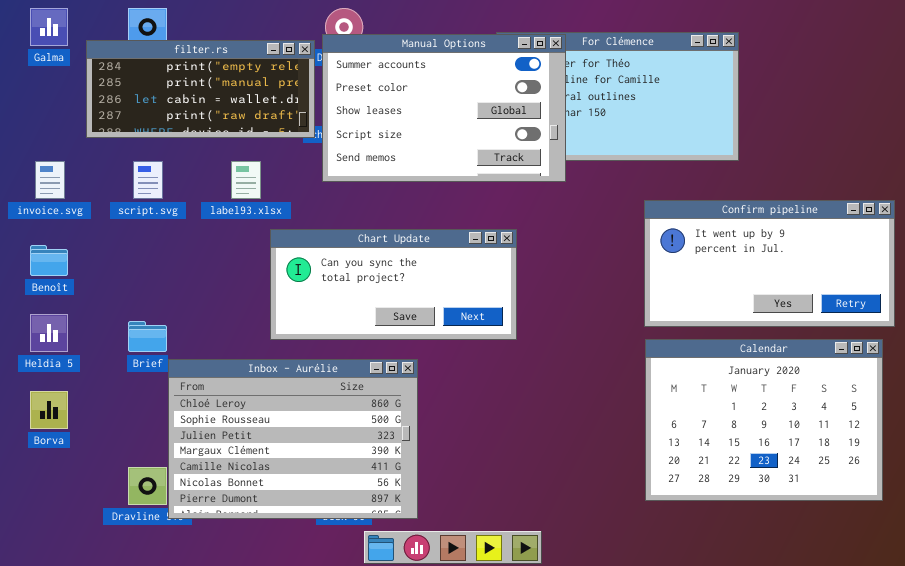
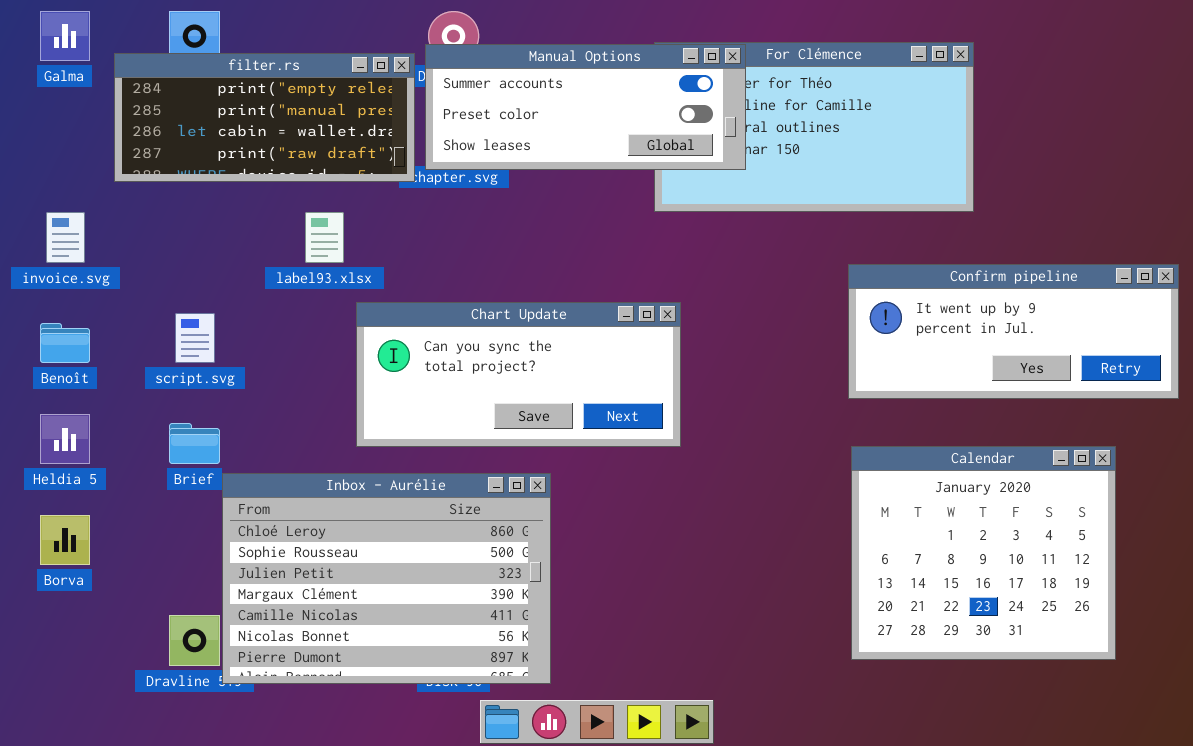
Manual Options: [322,34,566,182] -> [425,44,746,170], resized
script.svg: [133,161,163,199] -> [175,313,215,363], moved
Confirm pipeline: [644,200,895,327] -> [848,264,1179,399], resized
Calendar: [645,339,883,501] -> [851,446,1116,660], resized

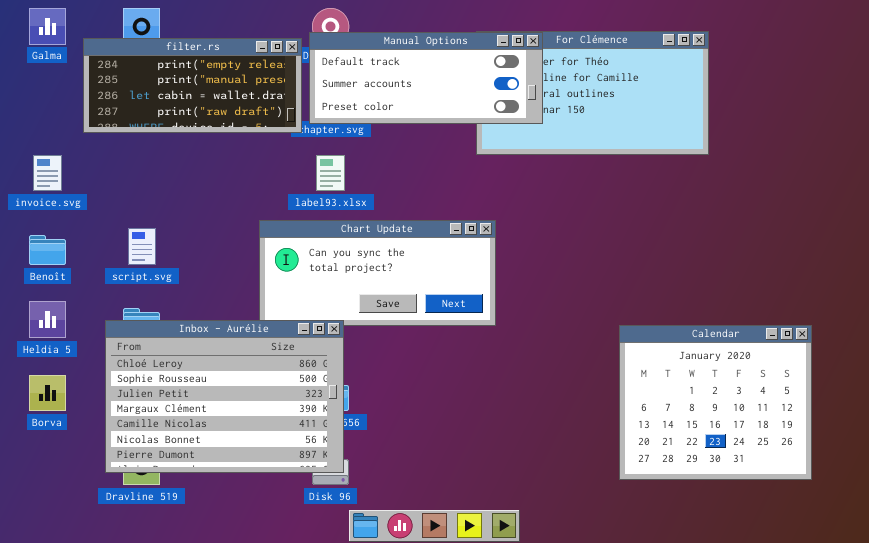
Manual Options: [425,44,746,170] -> [309,32,543,124], scrolled up 1 row
label93.xlsx: [305,212,344,263] -> [316,155,345,191], moved
Confirm pipeline: [848,264,1179,399] -> none, closed
Inbox - Aurélie: [222,473,551,684] -> [105,320,344,473], moved

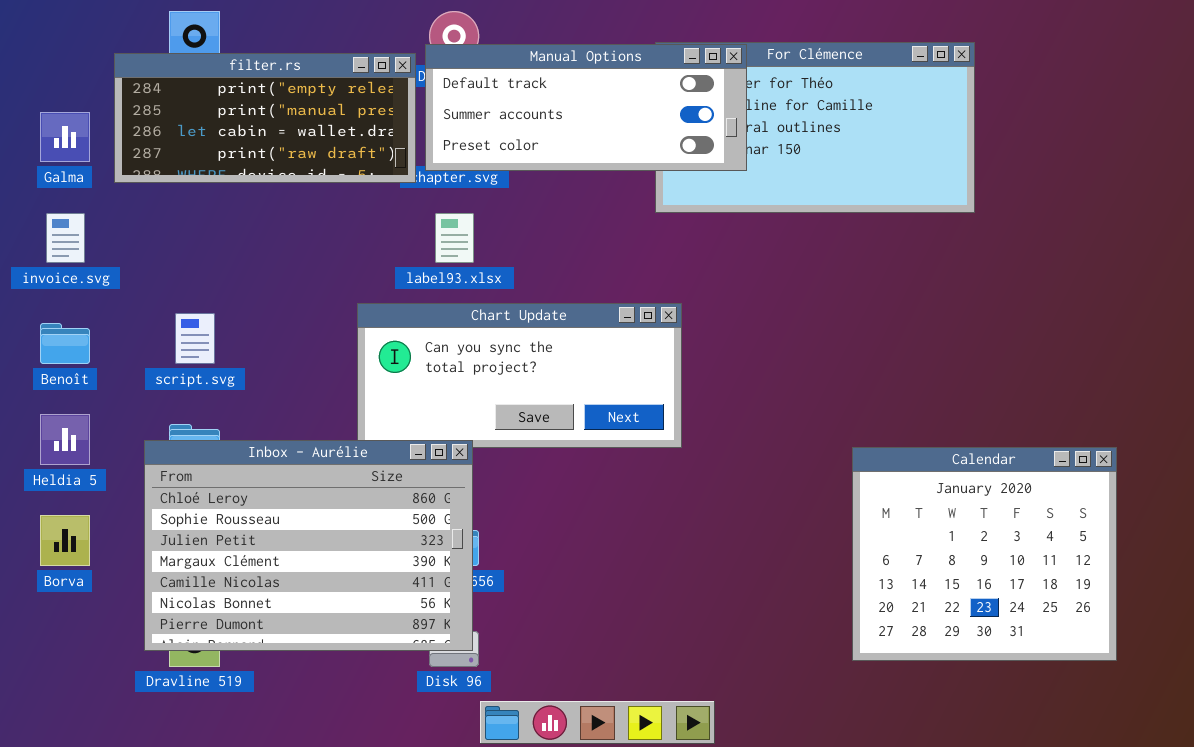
Galma: [29,8,66,45] -> [40,112,90,162], moved

